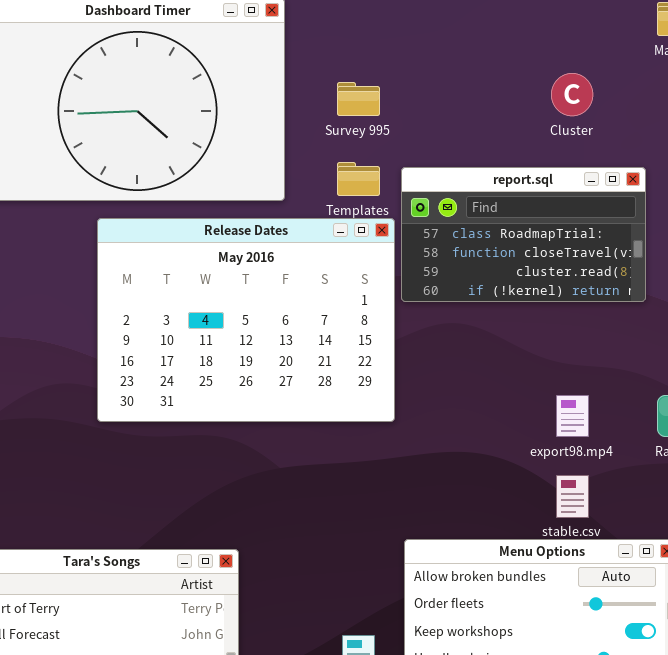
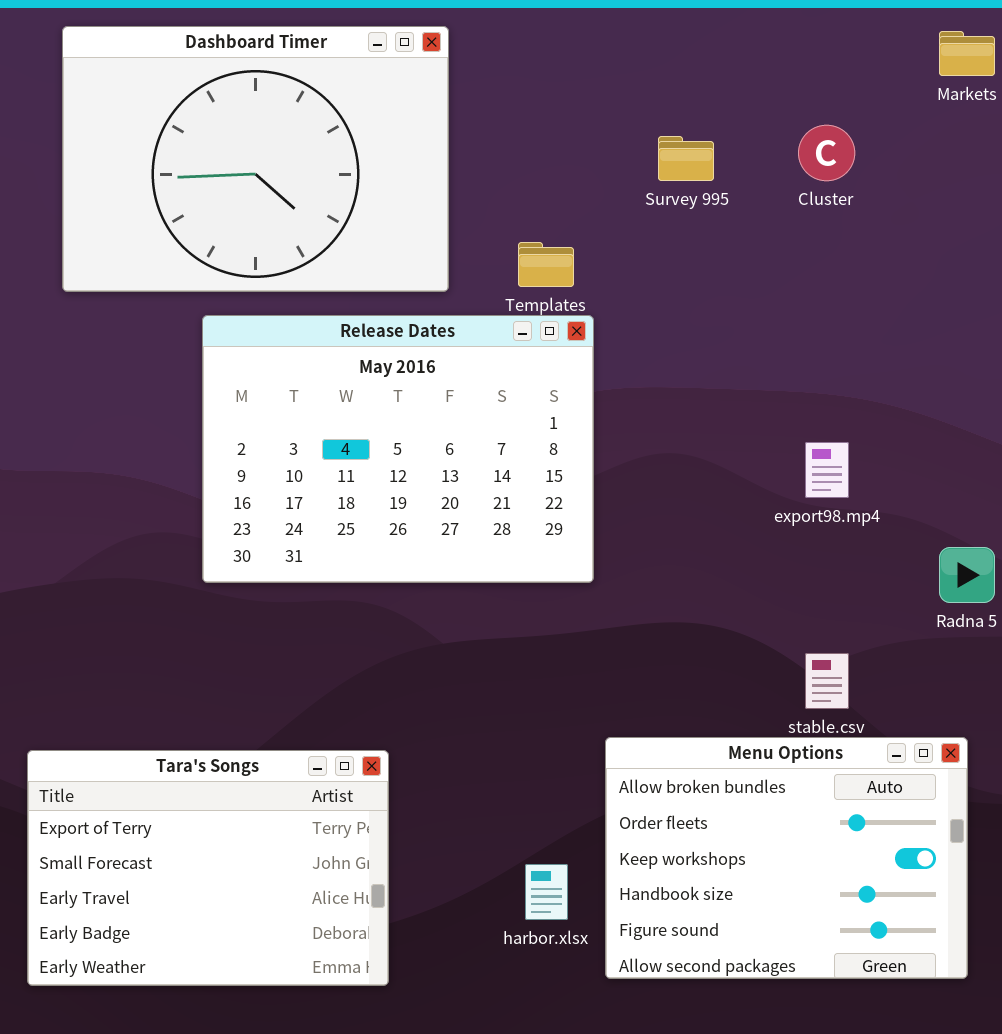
Survey 995: [337,82,380,116] -> [658,136,714,181], moved
report.sql: [401,167,646,302] -> none, closed
export98.mp4: [556,395,589,437] -> [805,442,849,498], moved

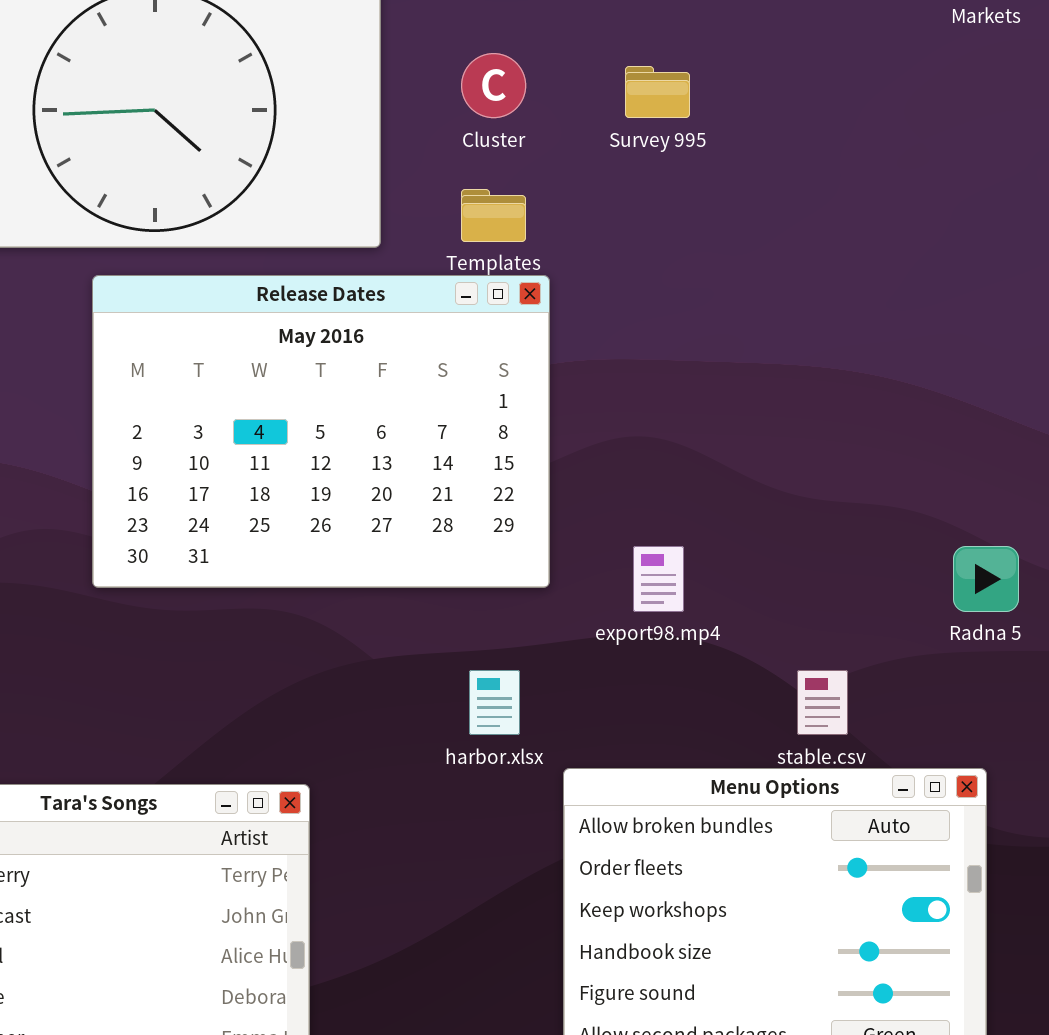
Cluster: [798,125,855,181] -> [461,53,526,118], moved
export98.mp4: [805,442,849,498] -> [633,546,684,612], moved
harbor.xlsx: [525,864,568,920] -> [469,670,520,735], moved

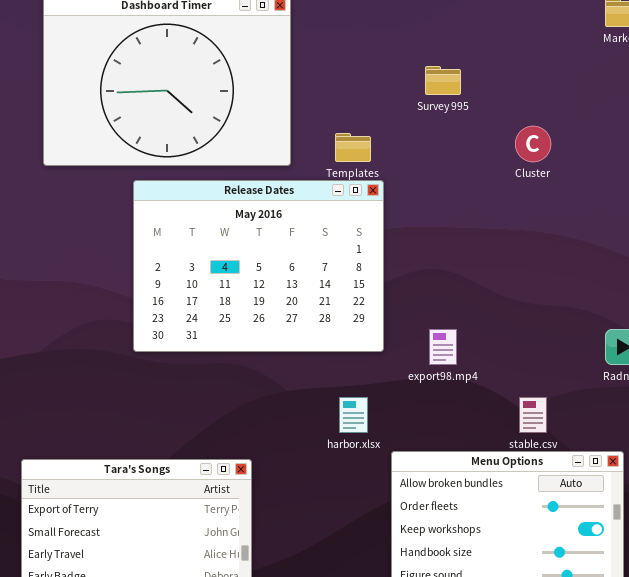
Cluster: [461,53,526,118] -> [515,126,551,162], moved

